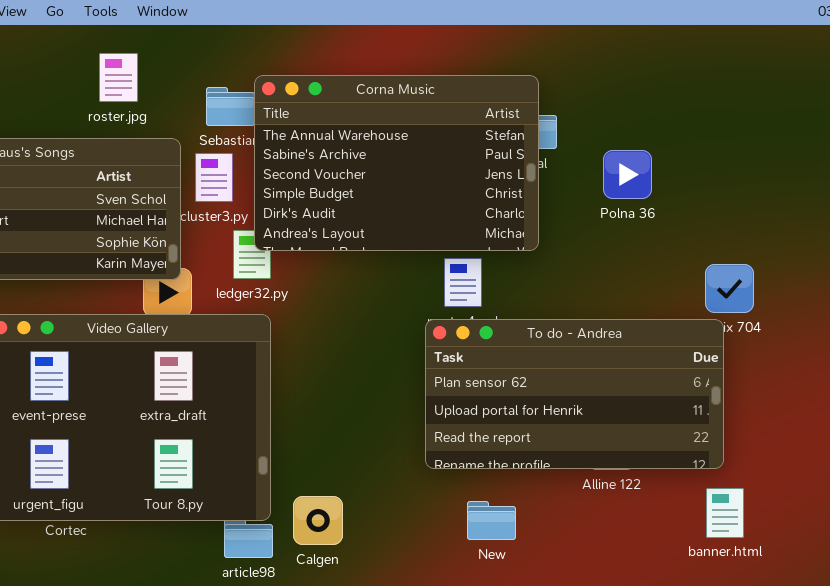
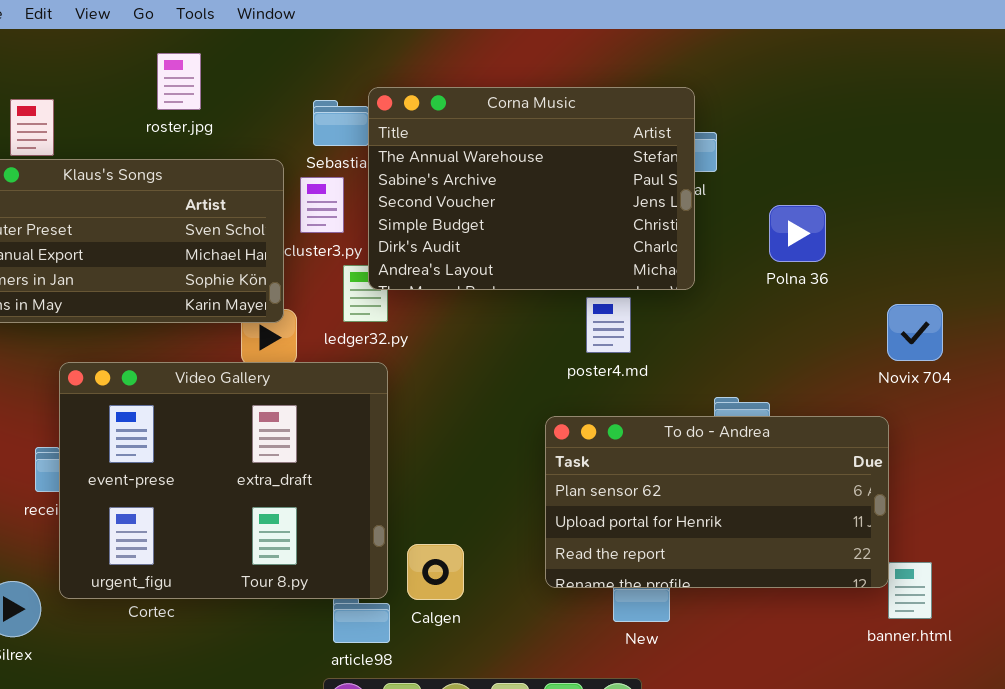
roster.jpg: [99,53,138,102] -> [157,53,201,110], moved
Polna 36: [603,150,652,199] -> [769,205,826,262], moved
To do - Andrea: [425,319,724,469] -> [545,416,889,588], moved
Calgen: [293,496,343,545] -> [407,544,464,600], moved

